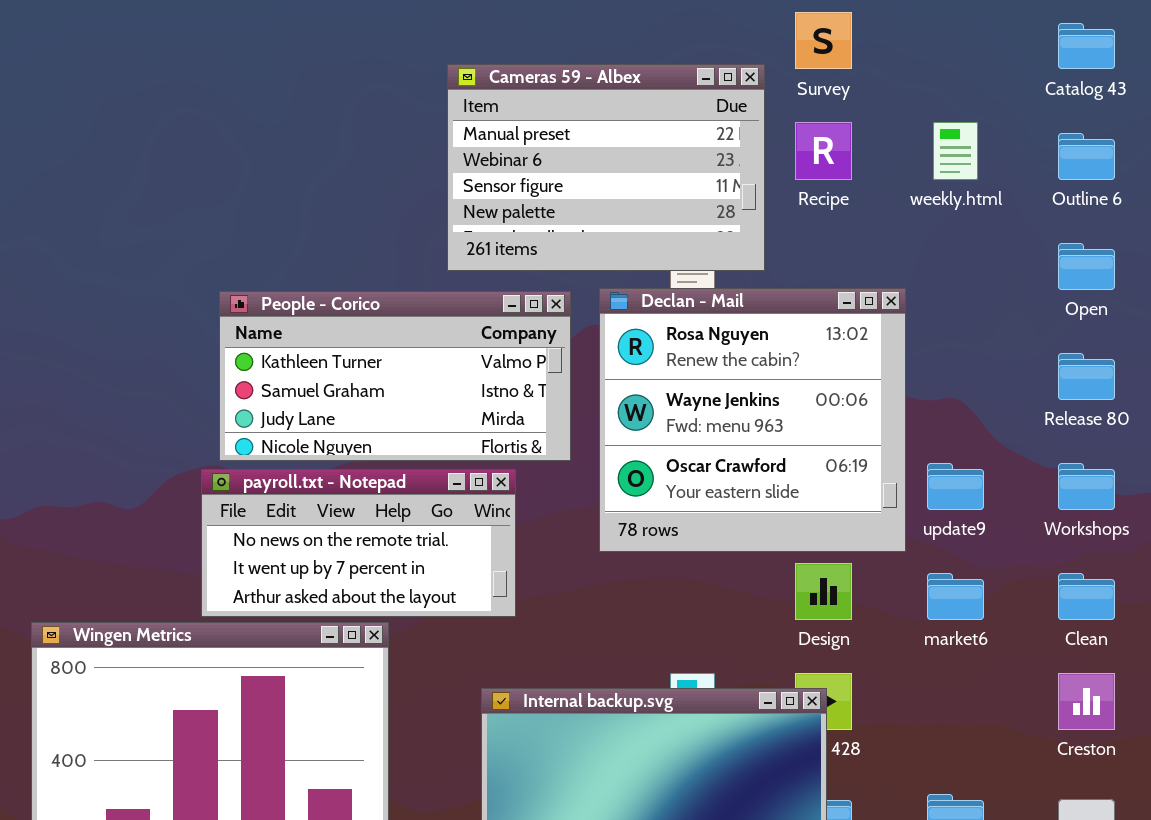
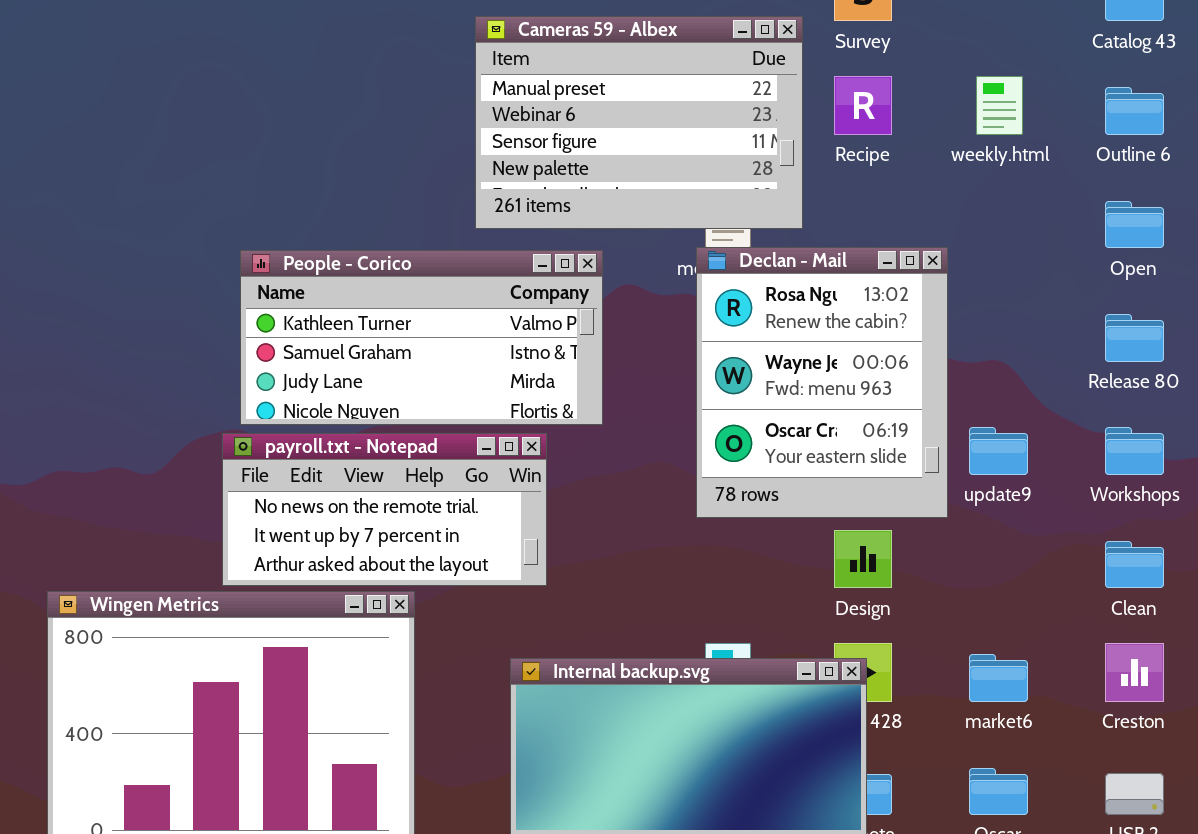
Declan - Mail: [599,288,906,552] -> [696,247,948,518], resized
market6: [927,573,984,620] -> [969,654,1028,702], moved

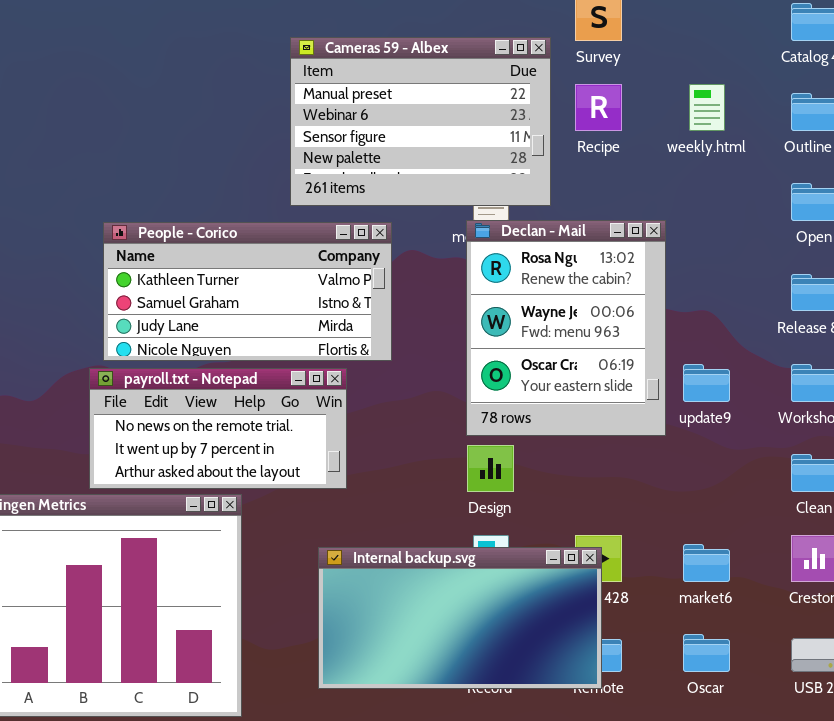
Design: [834,530,892,588] -> [467,445,514,492], moved

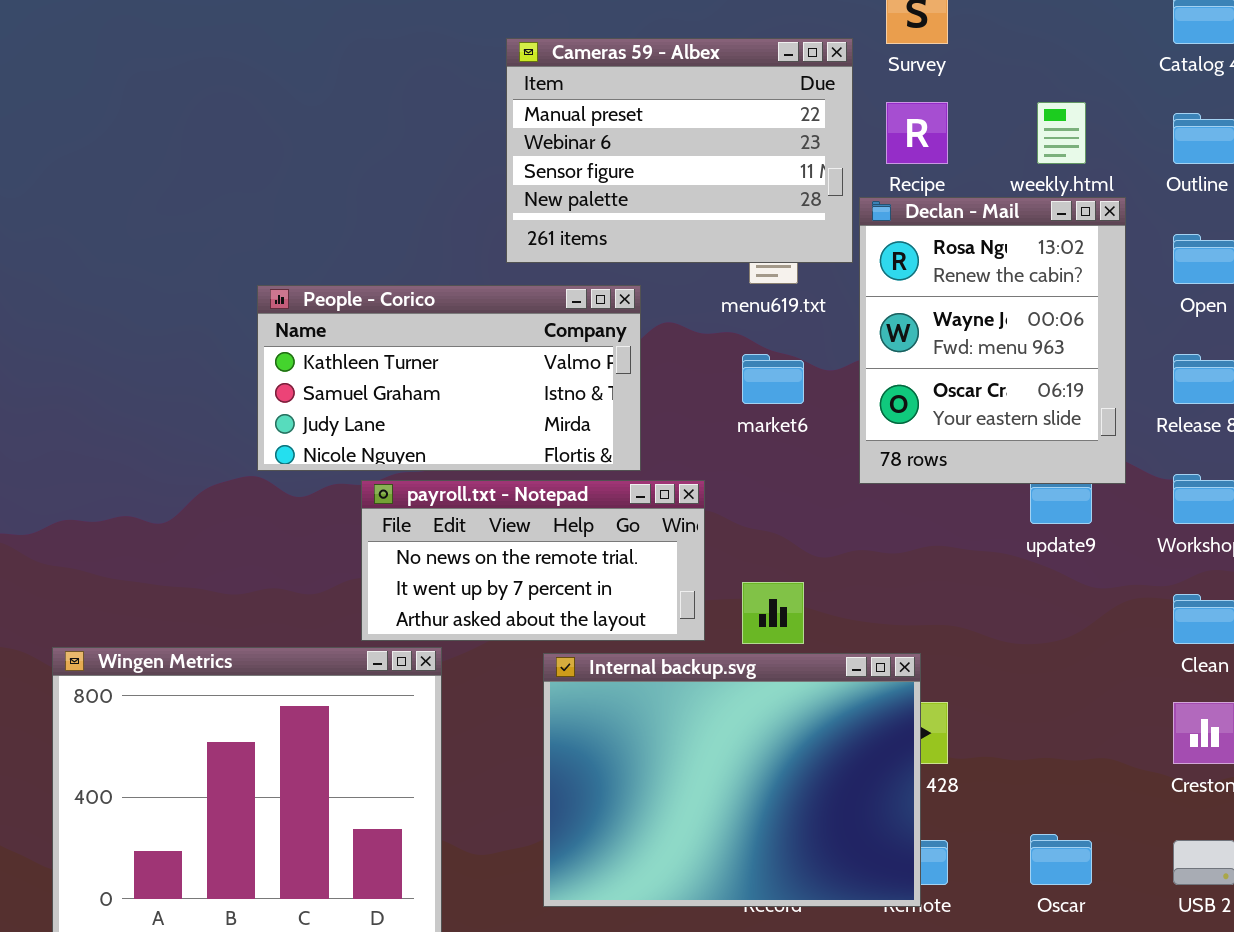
Declan - Mail: [466,220,666,436] -> [859,197,1126,484], moved
payroll.txt - Notepad: [89,368,347,489] -> [361,480,705,641], moved
market6: [683,544,730,582] -> [742,354,804,404], moved
Internal backup.svg: [318,547,602,689] -> [543,653,921,907], resized

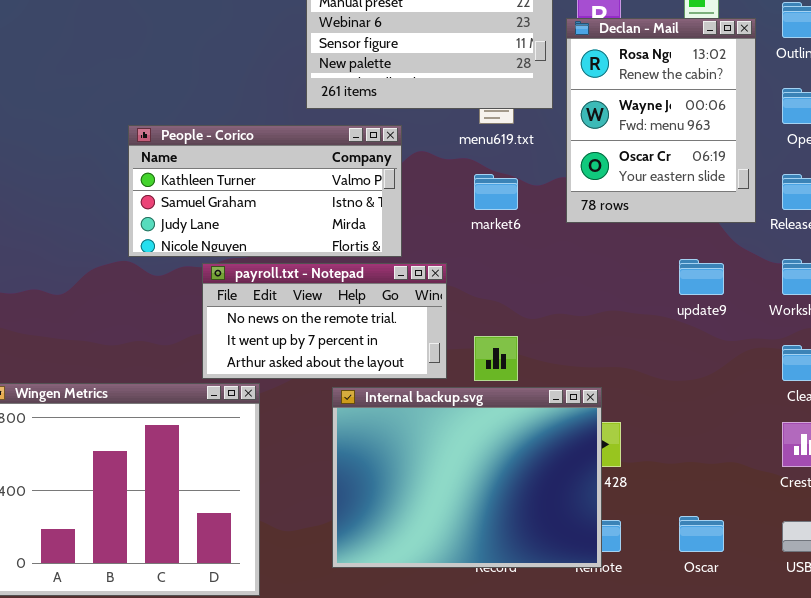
Declan - Mail: [859,197,1126,484] -> [566,18,756,223], moved

